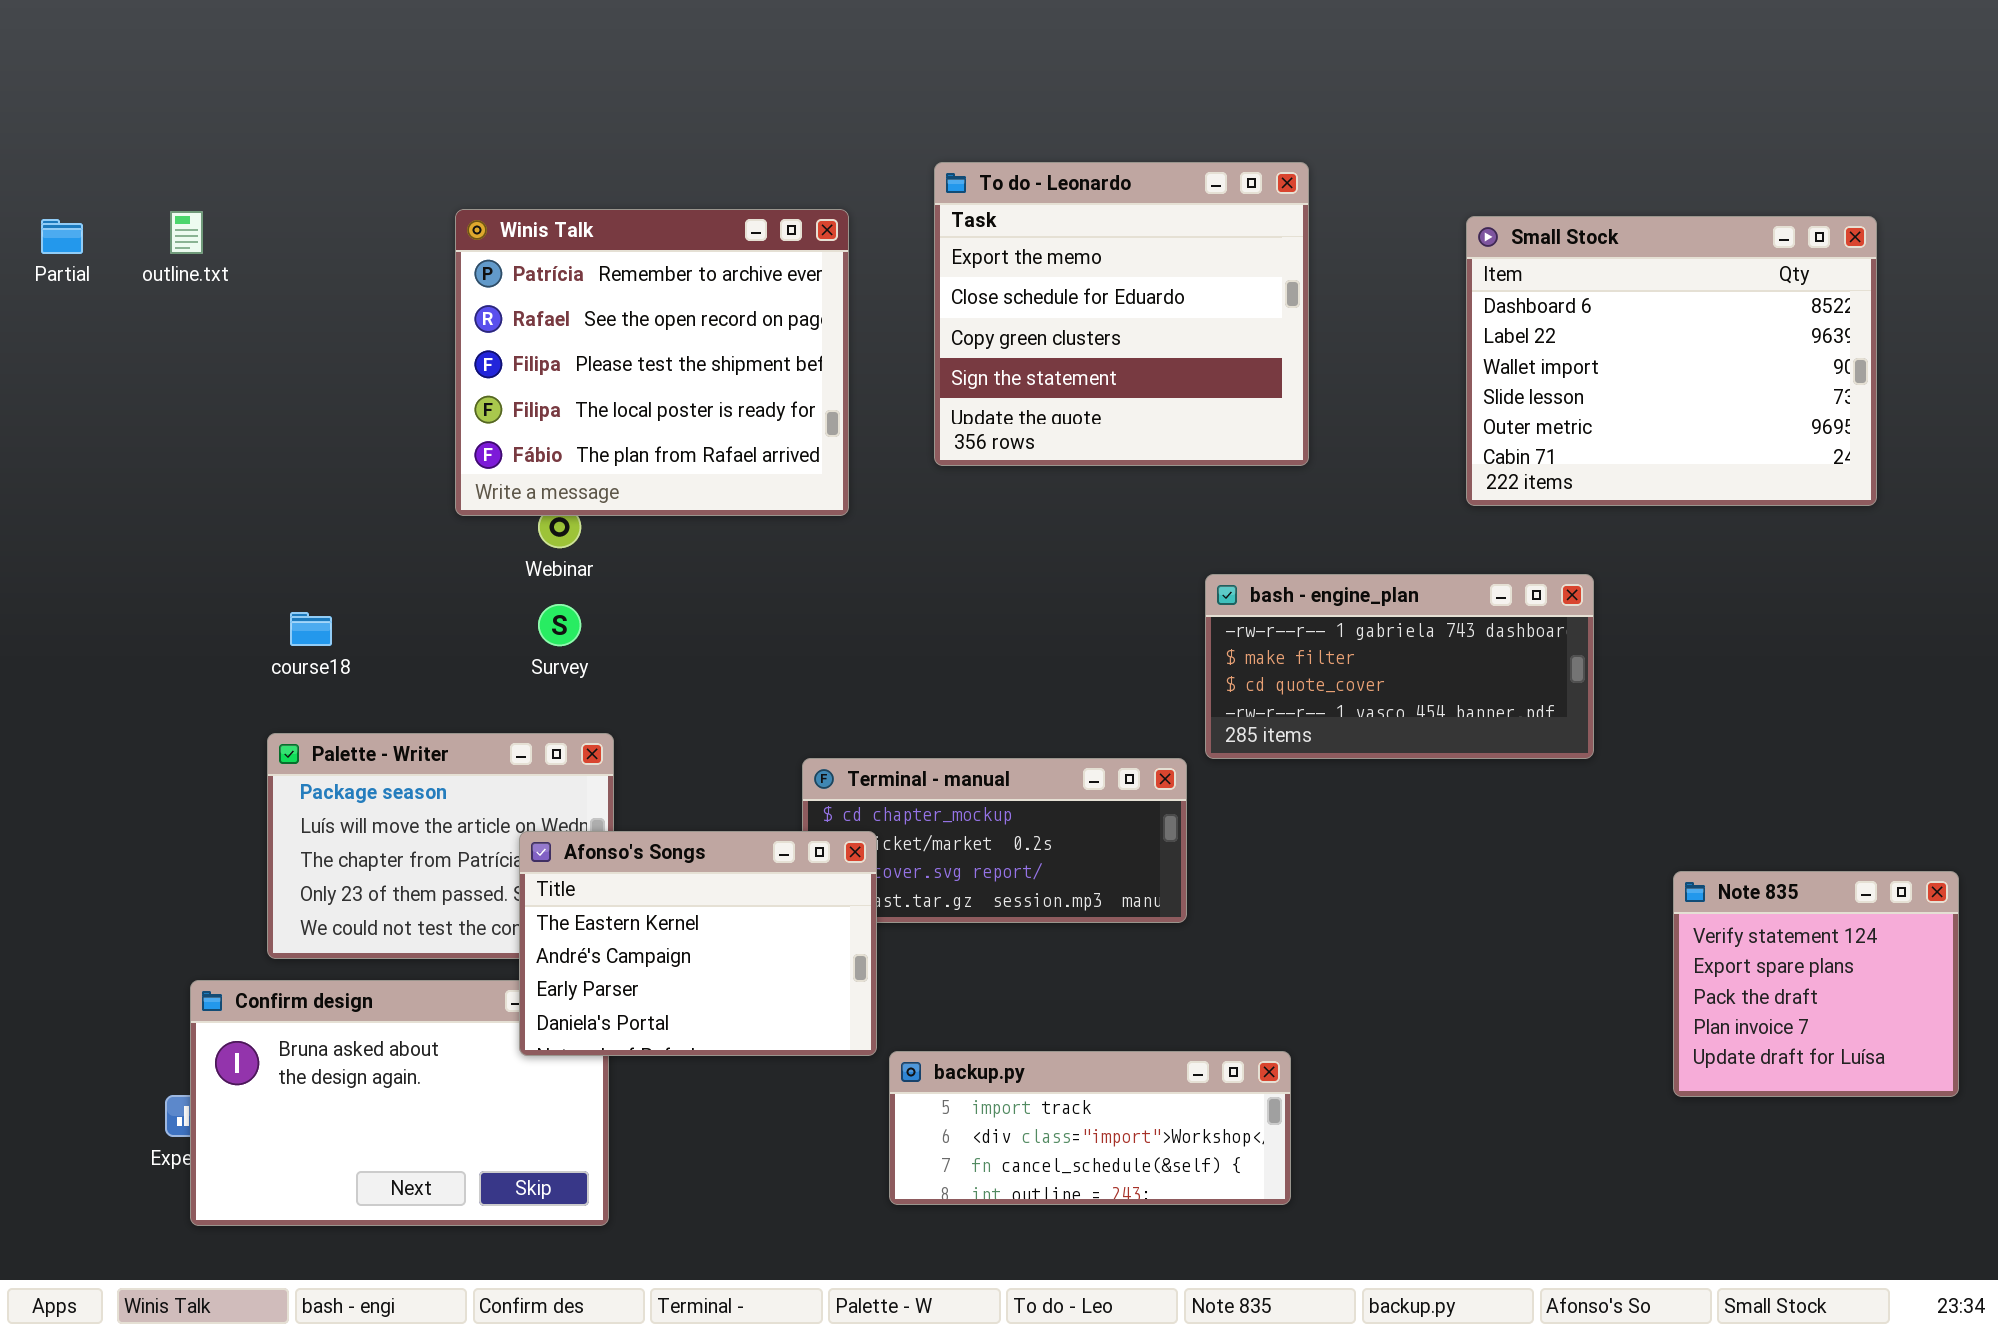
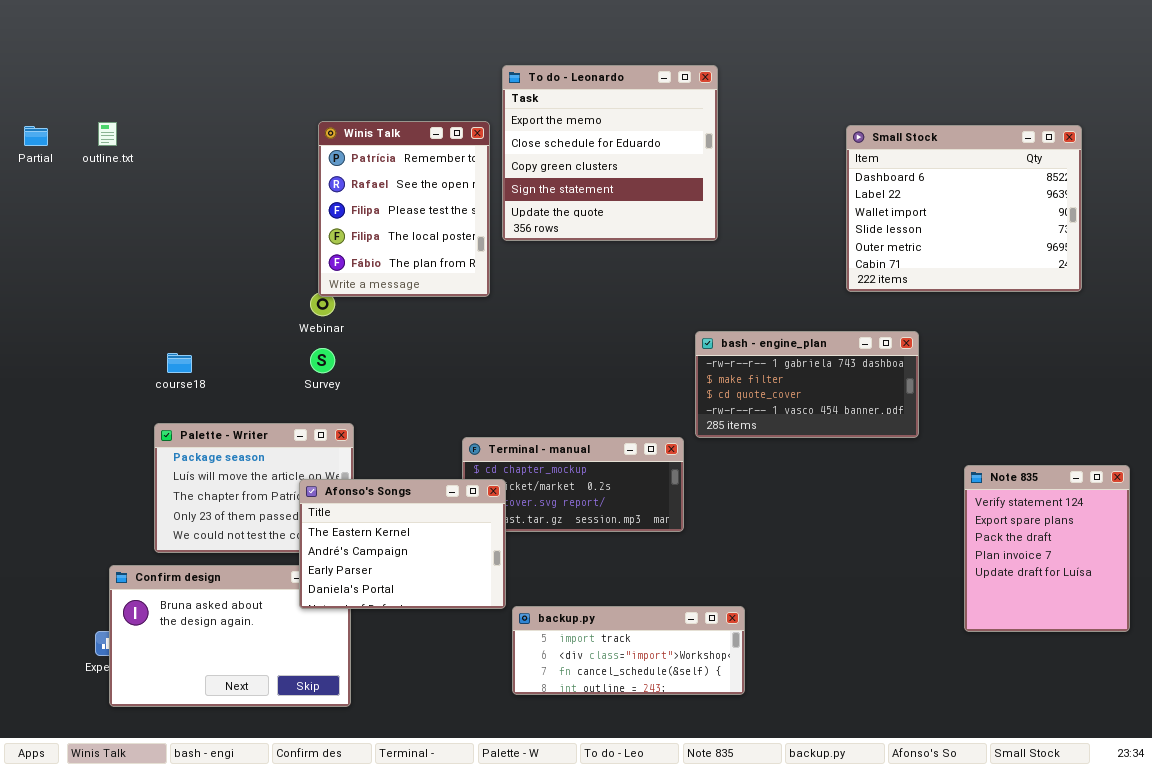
To do - Leonardo: [934,162,1309,466] -> [502,65,718,241], moved
Winis Talk: [455,209,849,516] -> [318,121,490,297], resized
Note 835: [1673,871,1959,1097] -> [964,465,1130,632], resized

